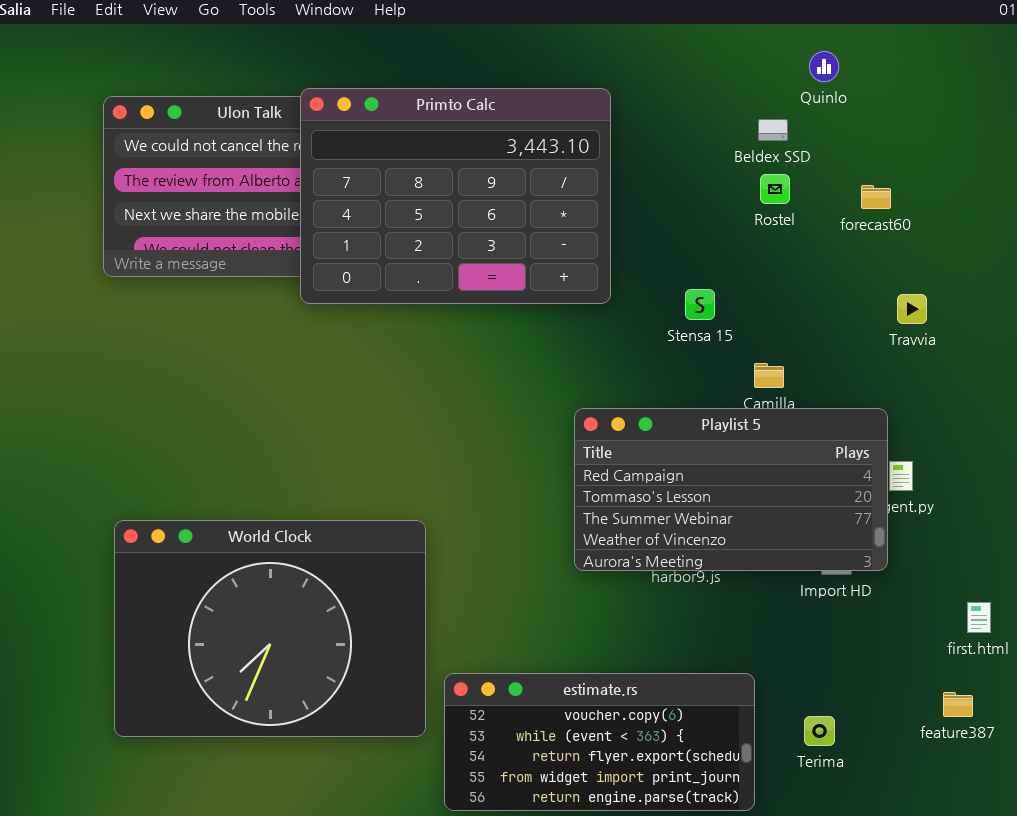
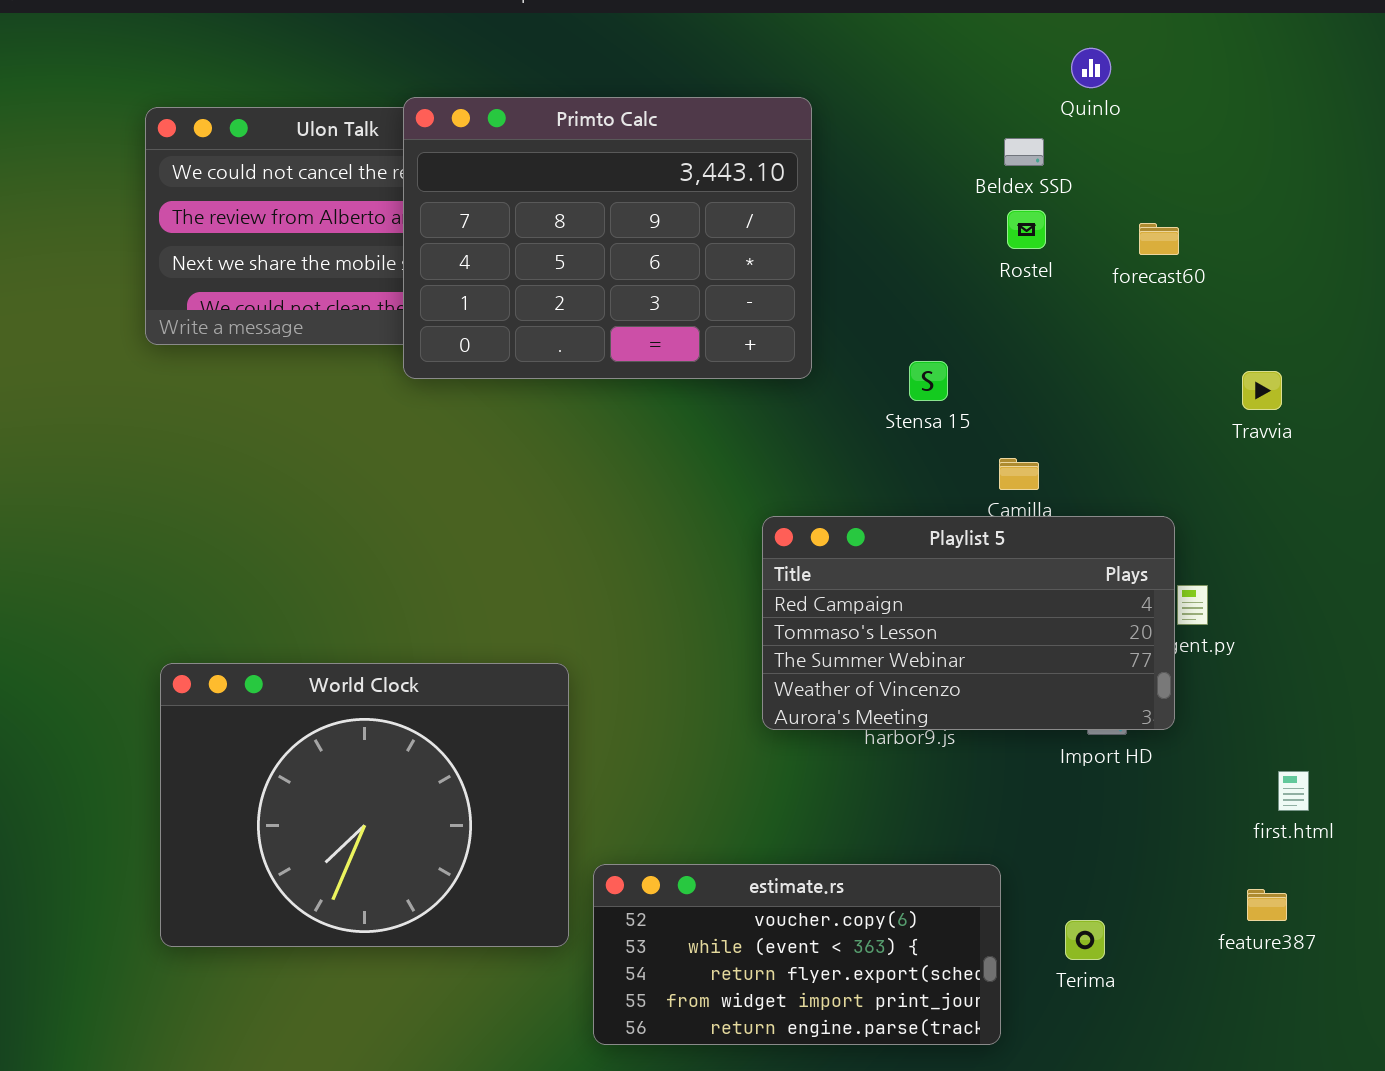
Travvia: [897,294,927,324] -> [1242,371,1282,410], moved

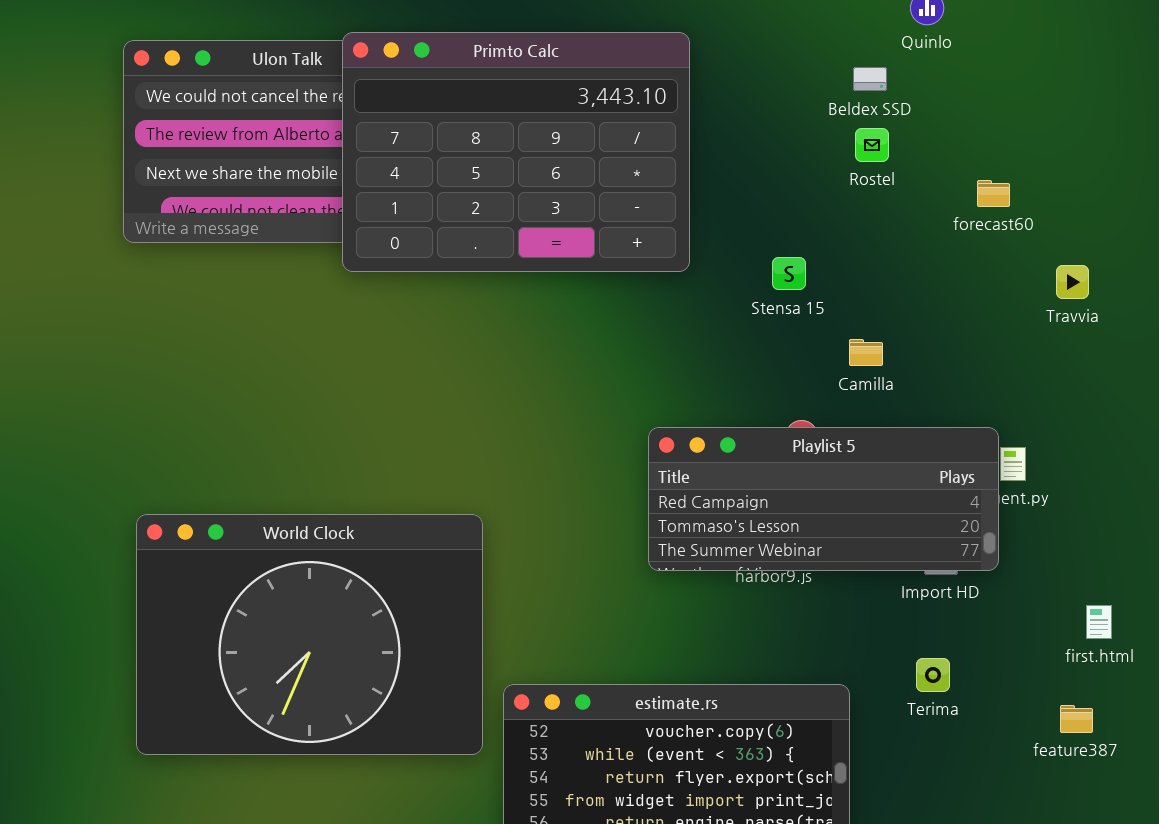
forecast60: [1139,223,1179,255] -> [977,180,1010,207], moved
Playlist 5: [762,516,1175,730] -> [648,427,999,571], resized
Terima: [1065,920,1105,960] -> [916,658,950,692], moved

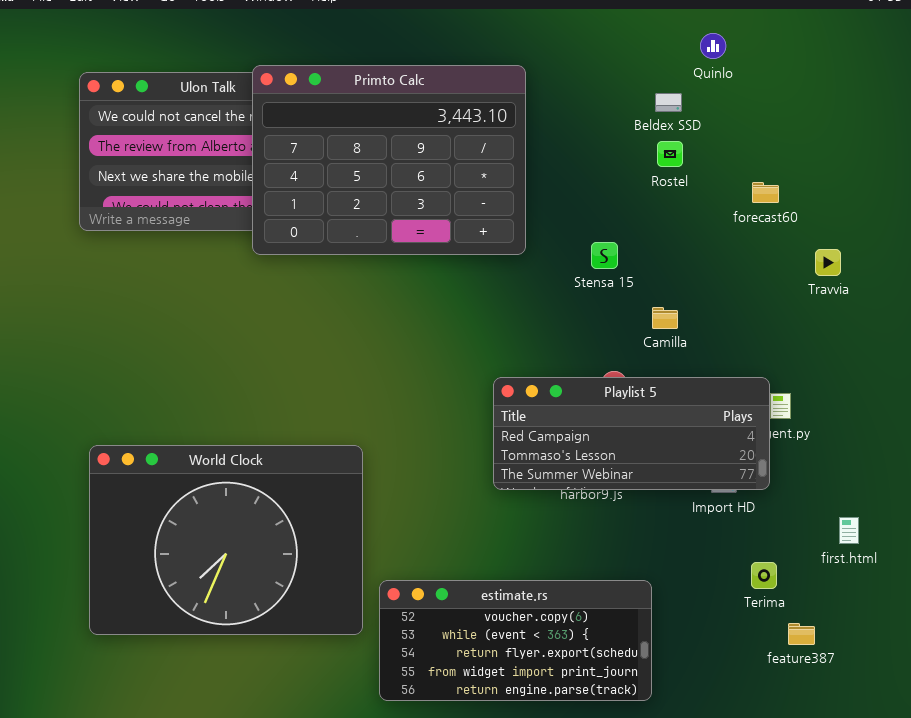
Terima: [916,658,950,692] -> [751,562,777,589], moved
feature387: [1060,705,1093,733] -> [788,623,815,645], moved

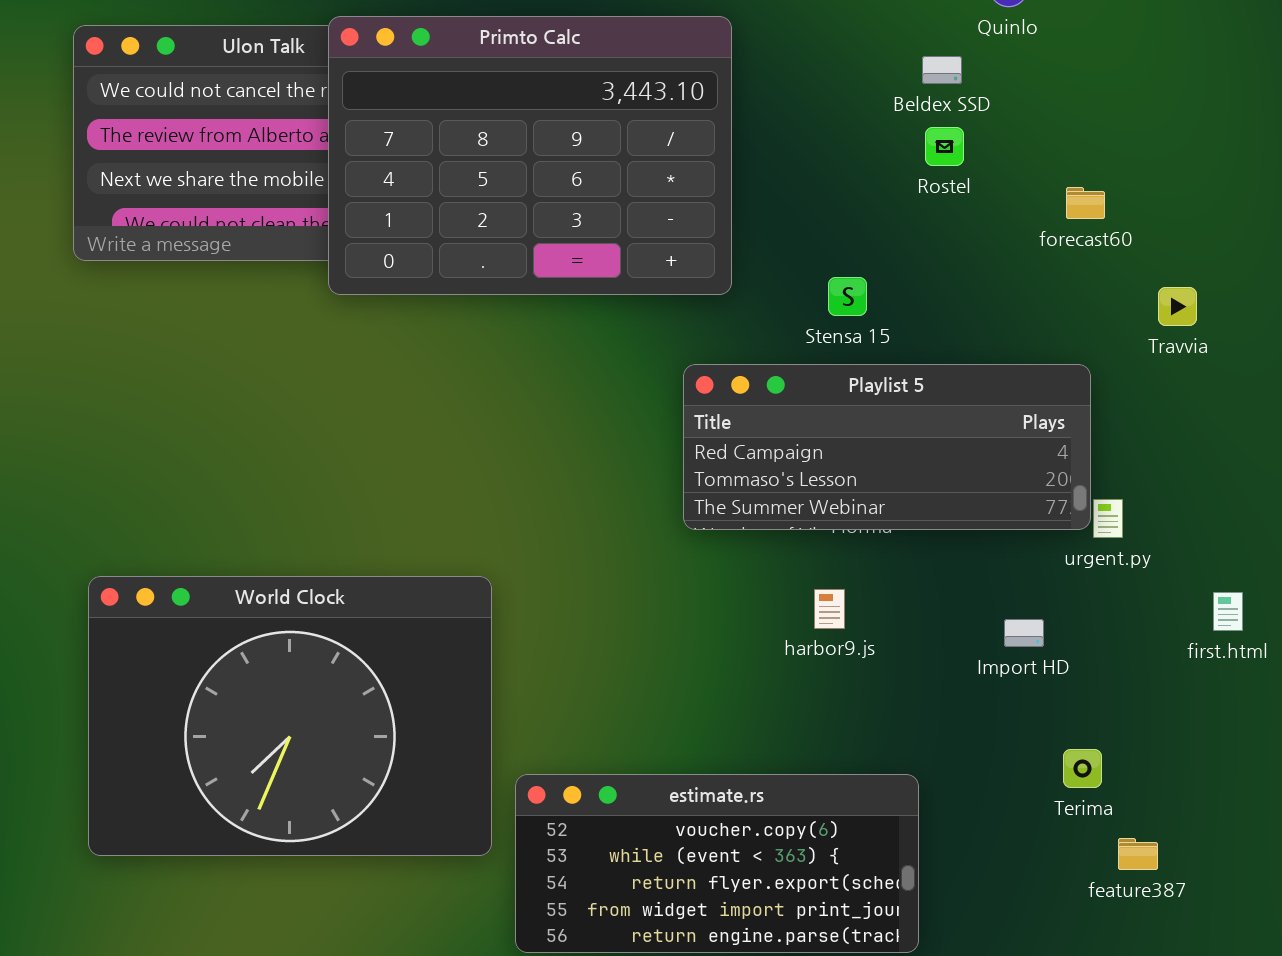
Playlist 5: [493,377,770,490] -> [683,364,1091,530], moved
first.html: [839,517,859,544] -> [1213,592,1243,631], moved

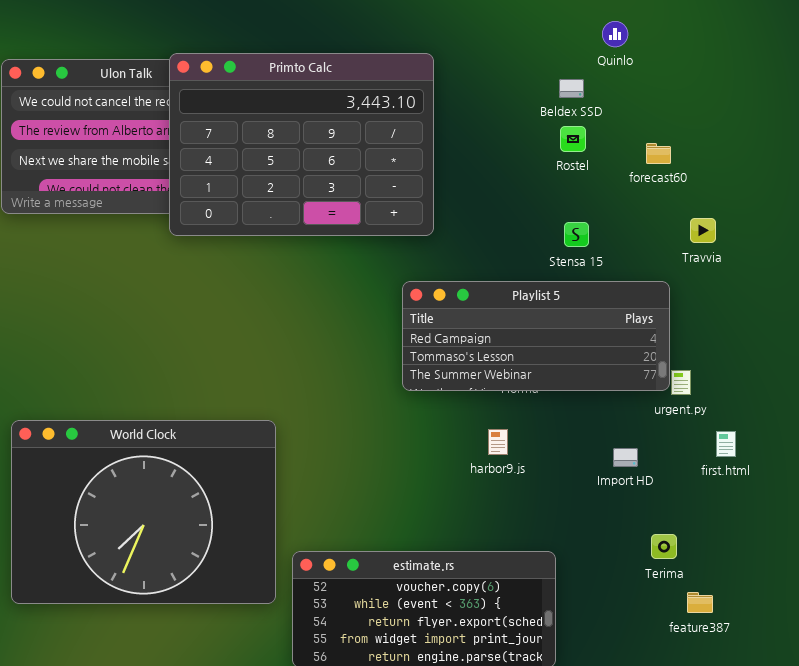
forecast60: [1066,187,1105,219] -> [646,143,671,164], moved
Stensa 15: [828,277,867,316] -> [564,222,589,247], moved
Travvia: [1158,287,1197,326] -> [690,218,716,243], moved
first.html: [1213,592,1243,631] -> [716,431,736,457], moved

